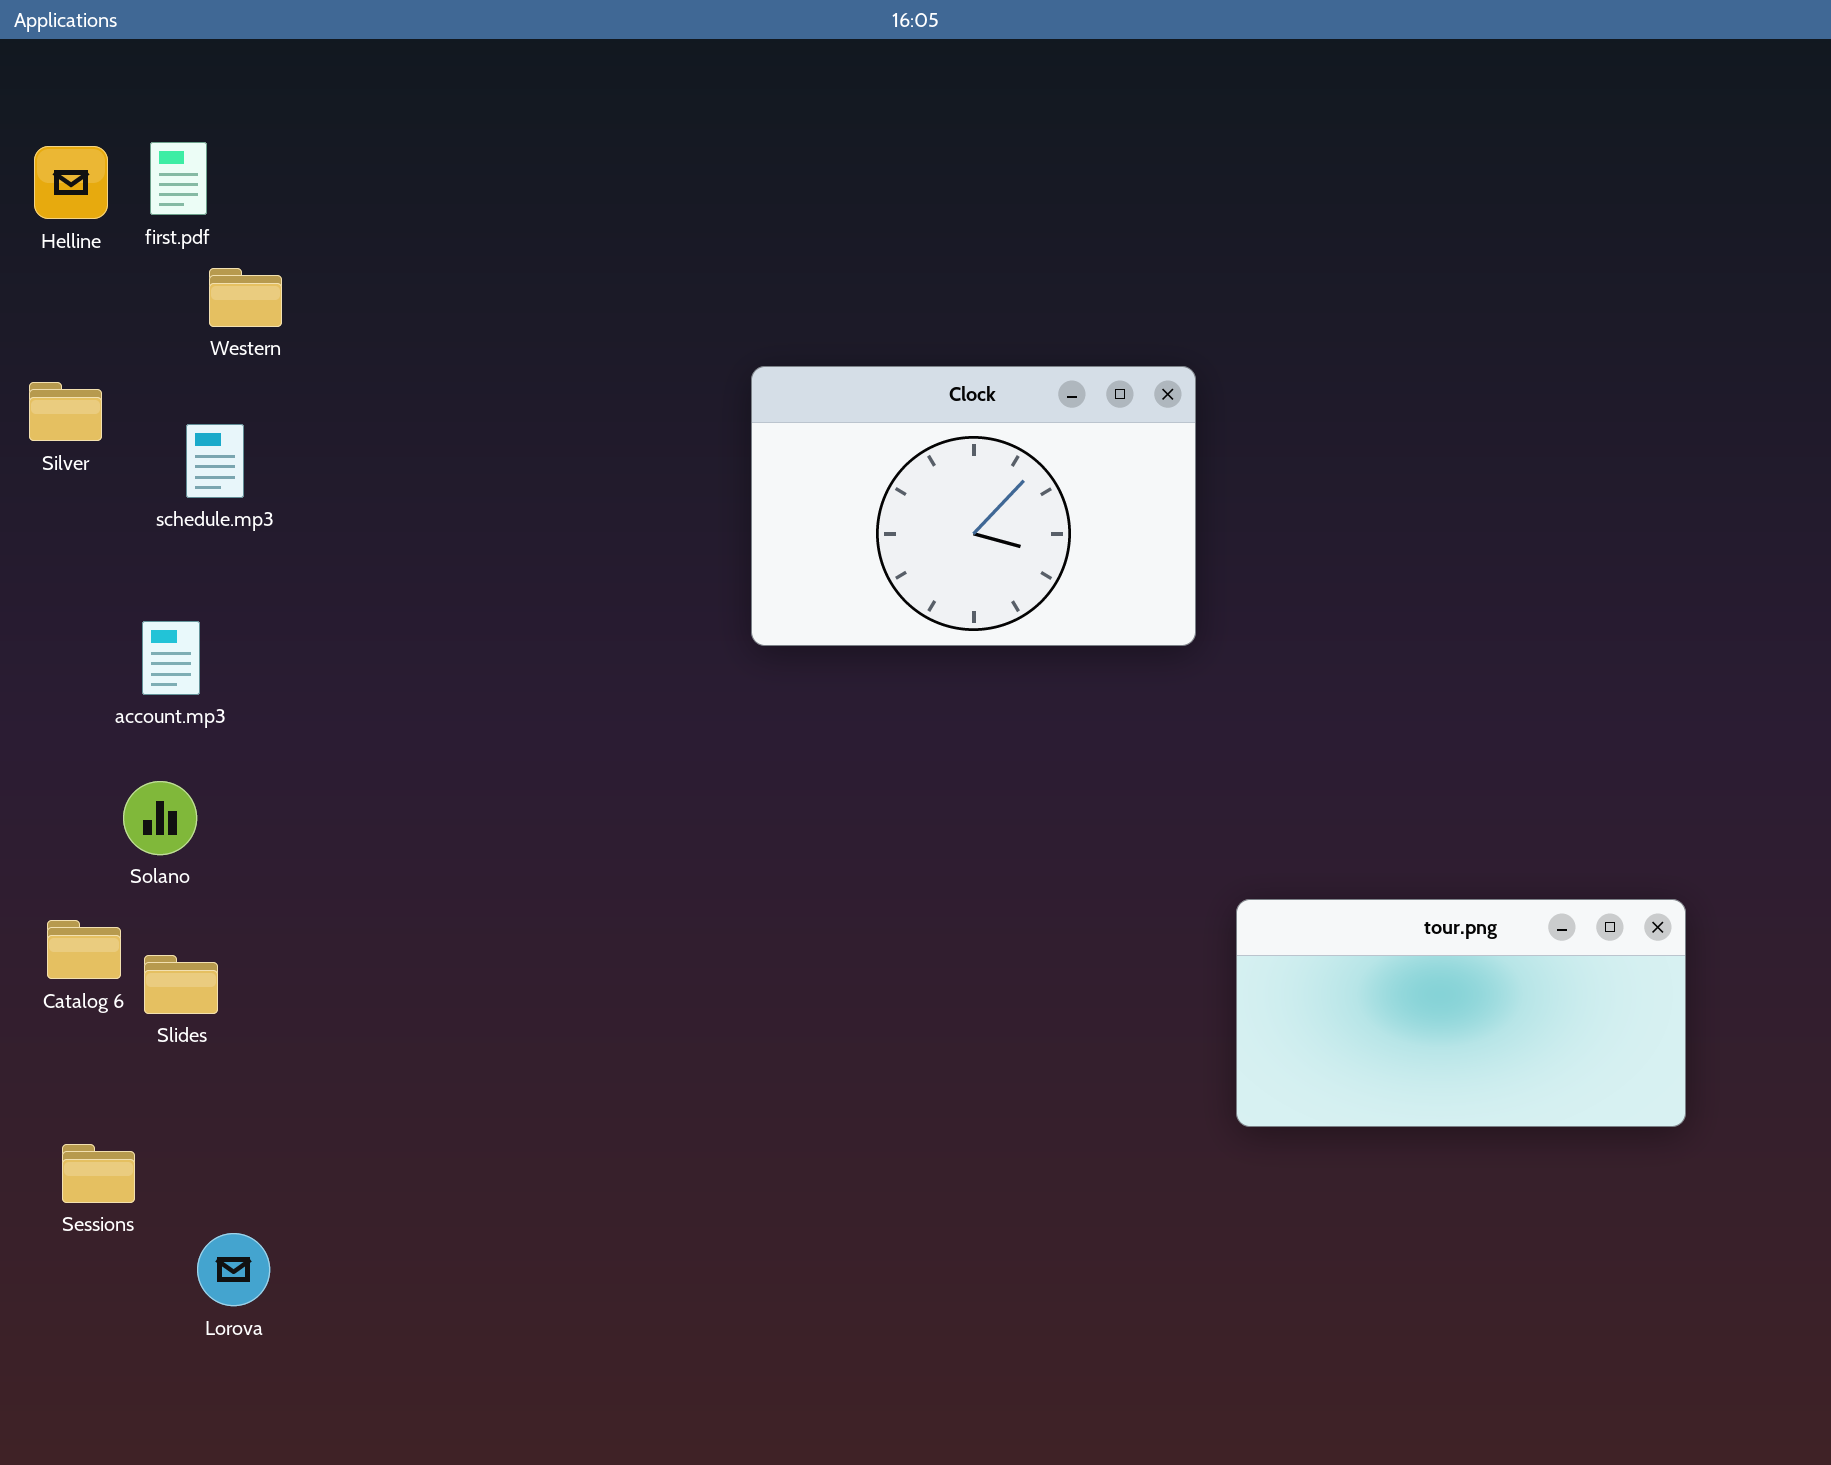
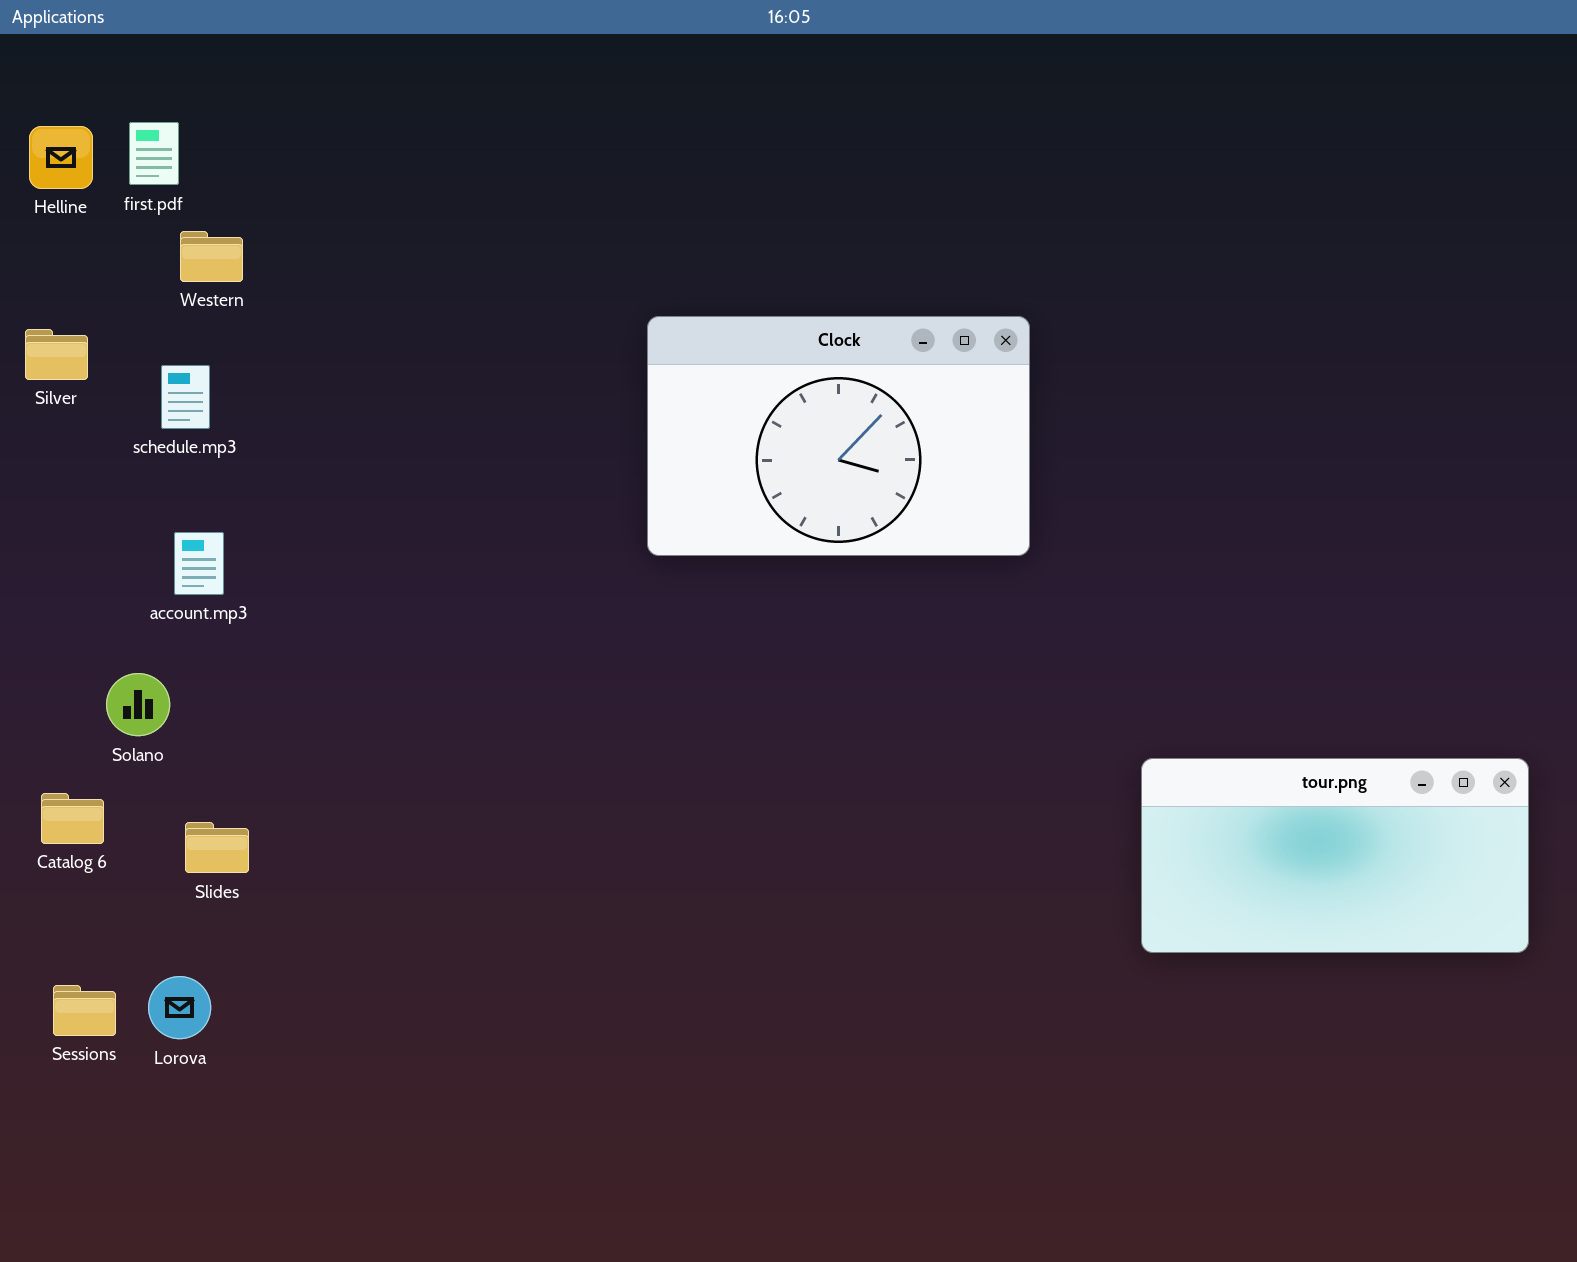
account.mp3: [142,621,200,695] -> [174,532,224,595], moved
tour.png: [1236,899,1686,1127] -> [1141,758,1529,953], moved
Slides: [144,955,218,1014] -> [185,822,249,873], moved
Lorova: [197,1233,270,1306] -> [148,976,211,1039], moved

